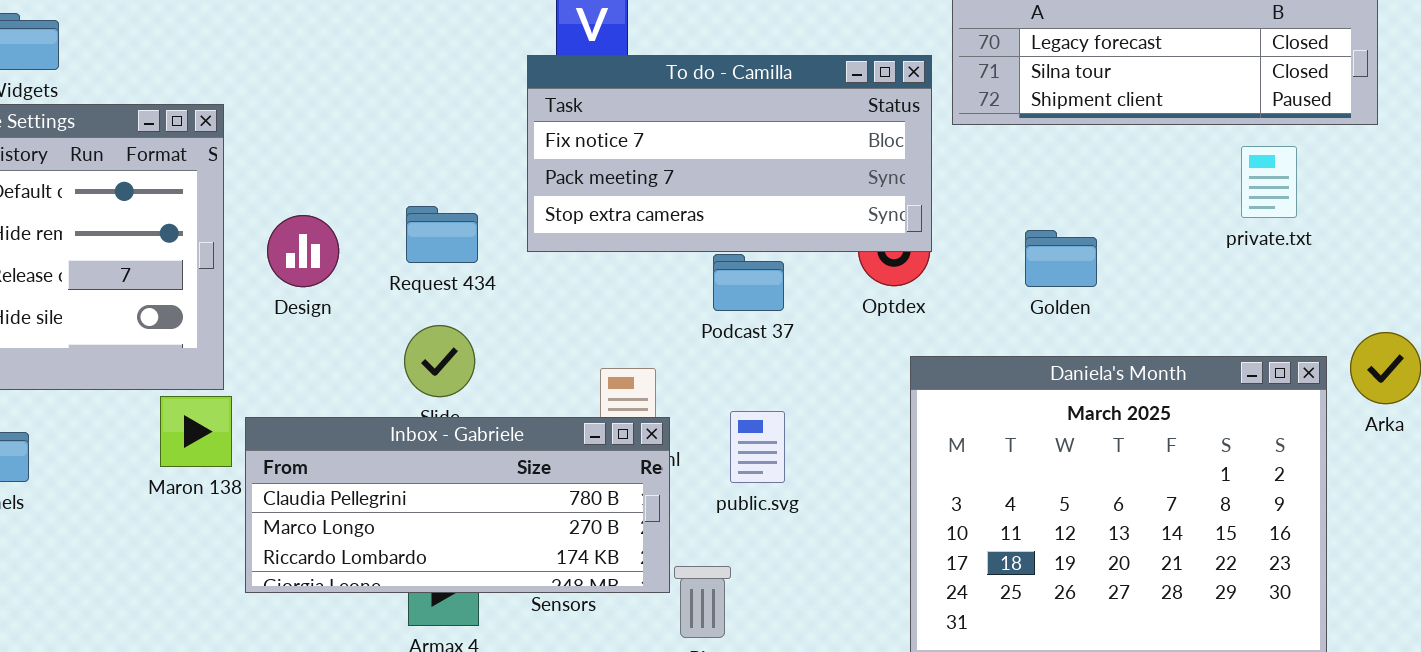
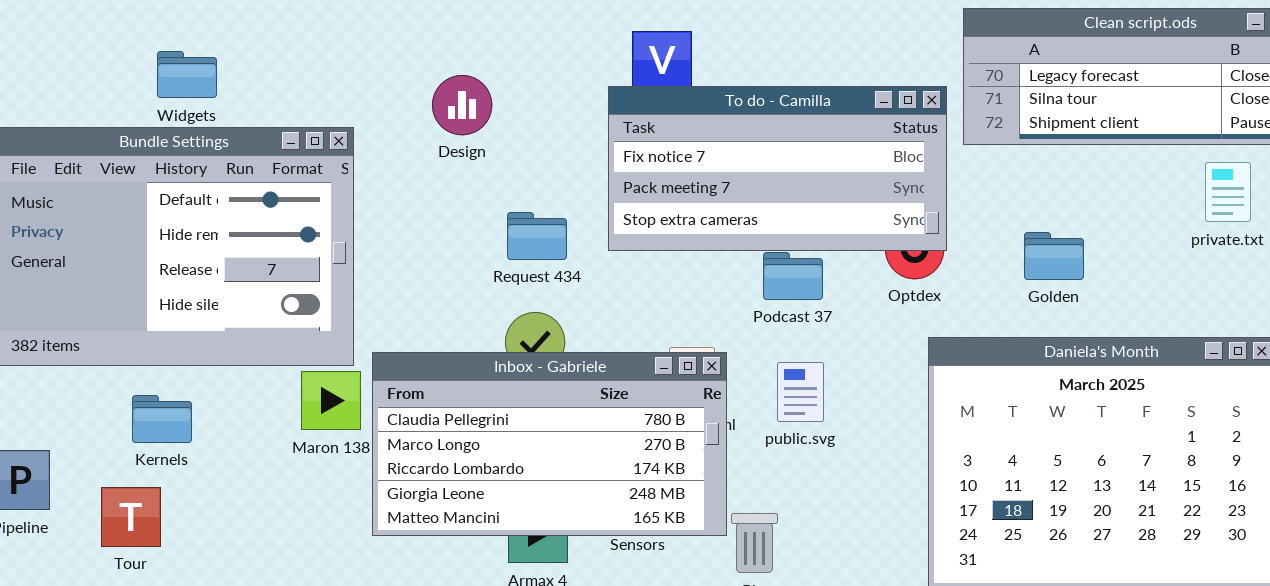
Design: [267,215,339,287] -> [432,75,492,135], moved
public.svg: [730,411,785,483] -> [777,362,824,422], moved
Inbox - Gabriele: [245,417,670,593] -> [372,352,727,536], resized

